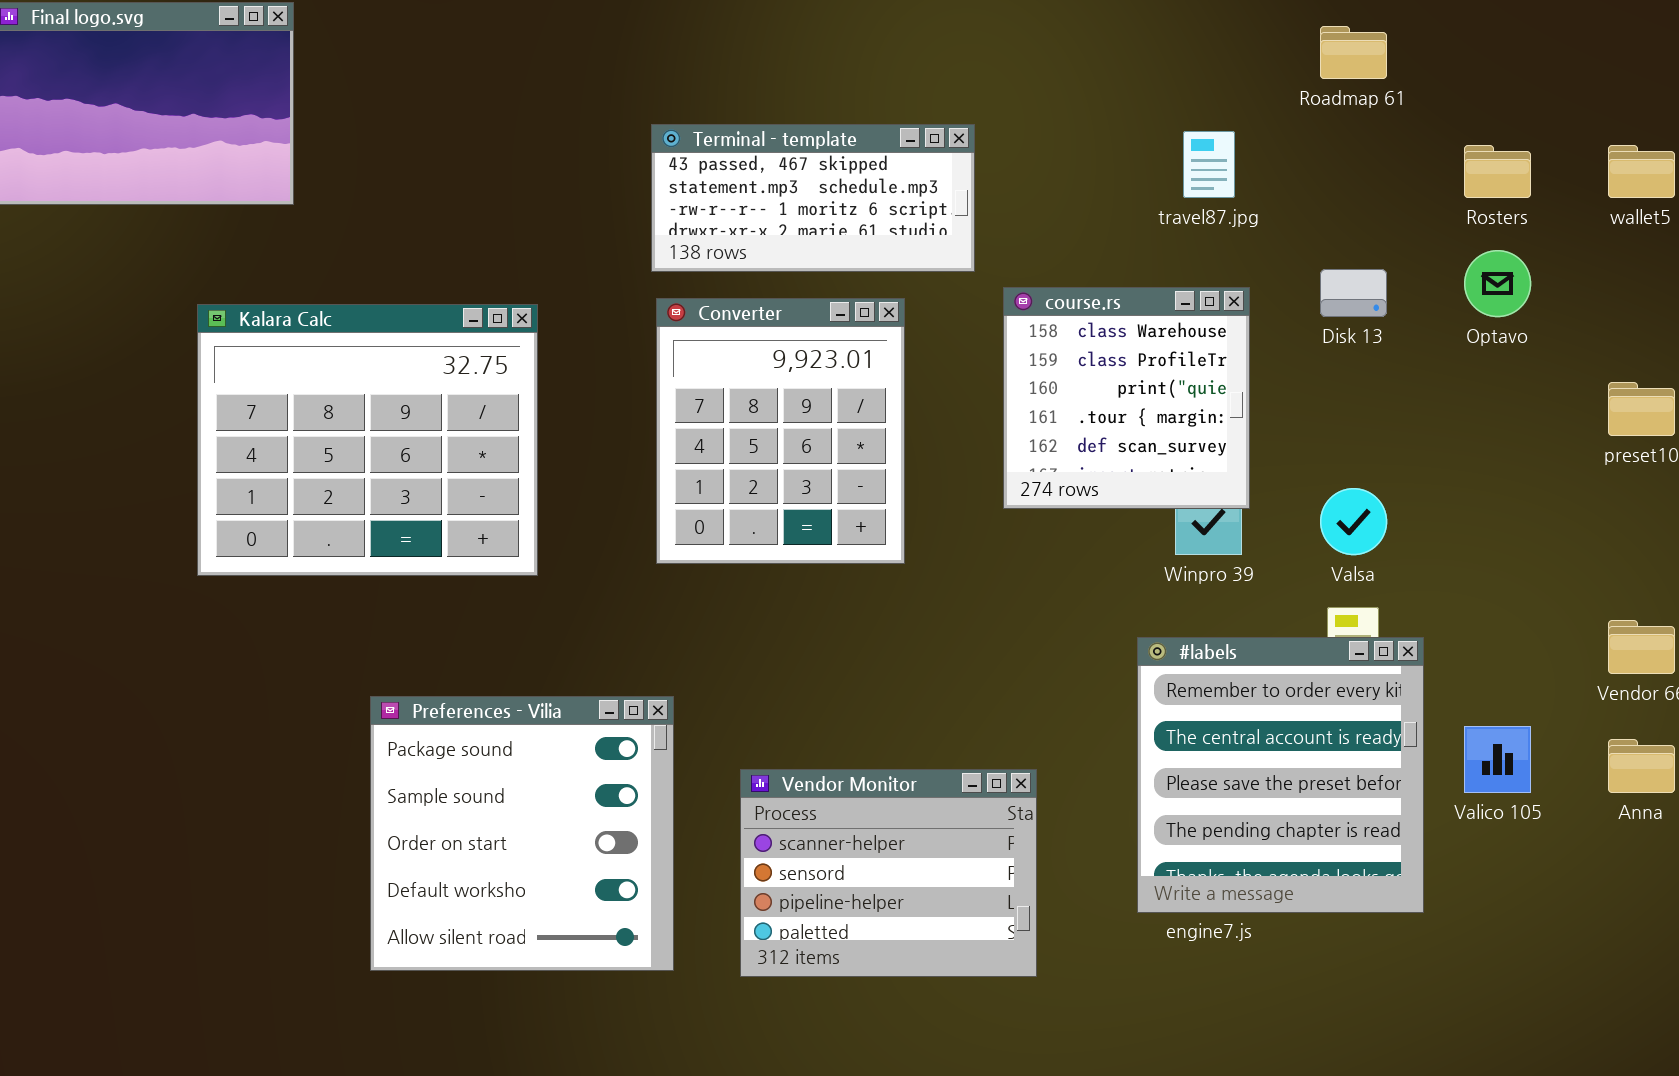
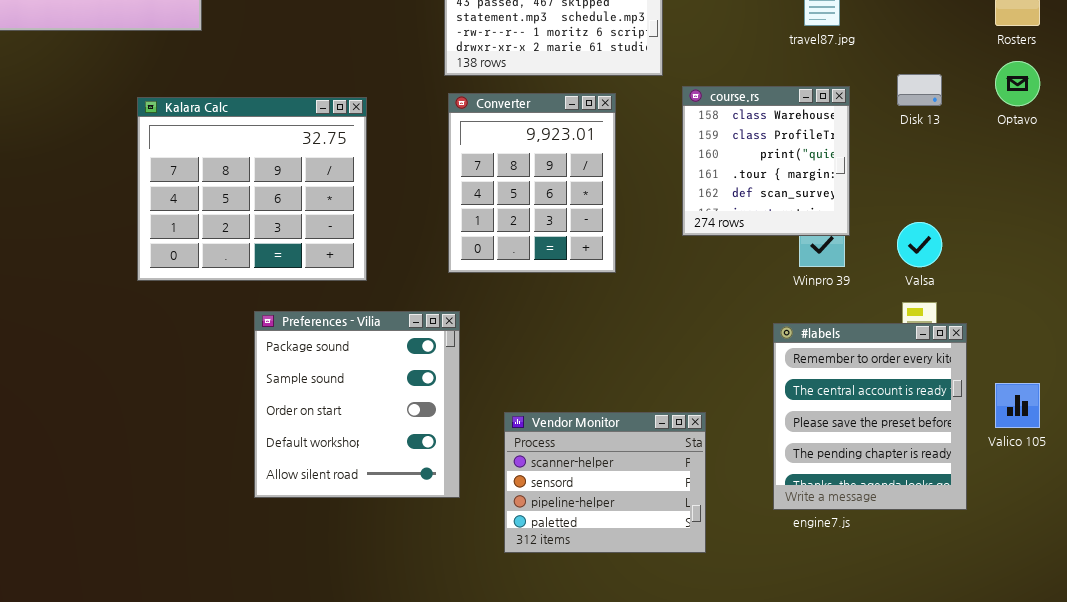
Preferences - Vilia: [370,696,674,971] -> [254,311,460,498], moved

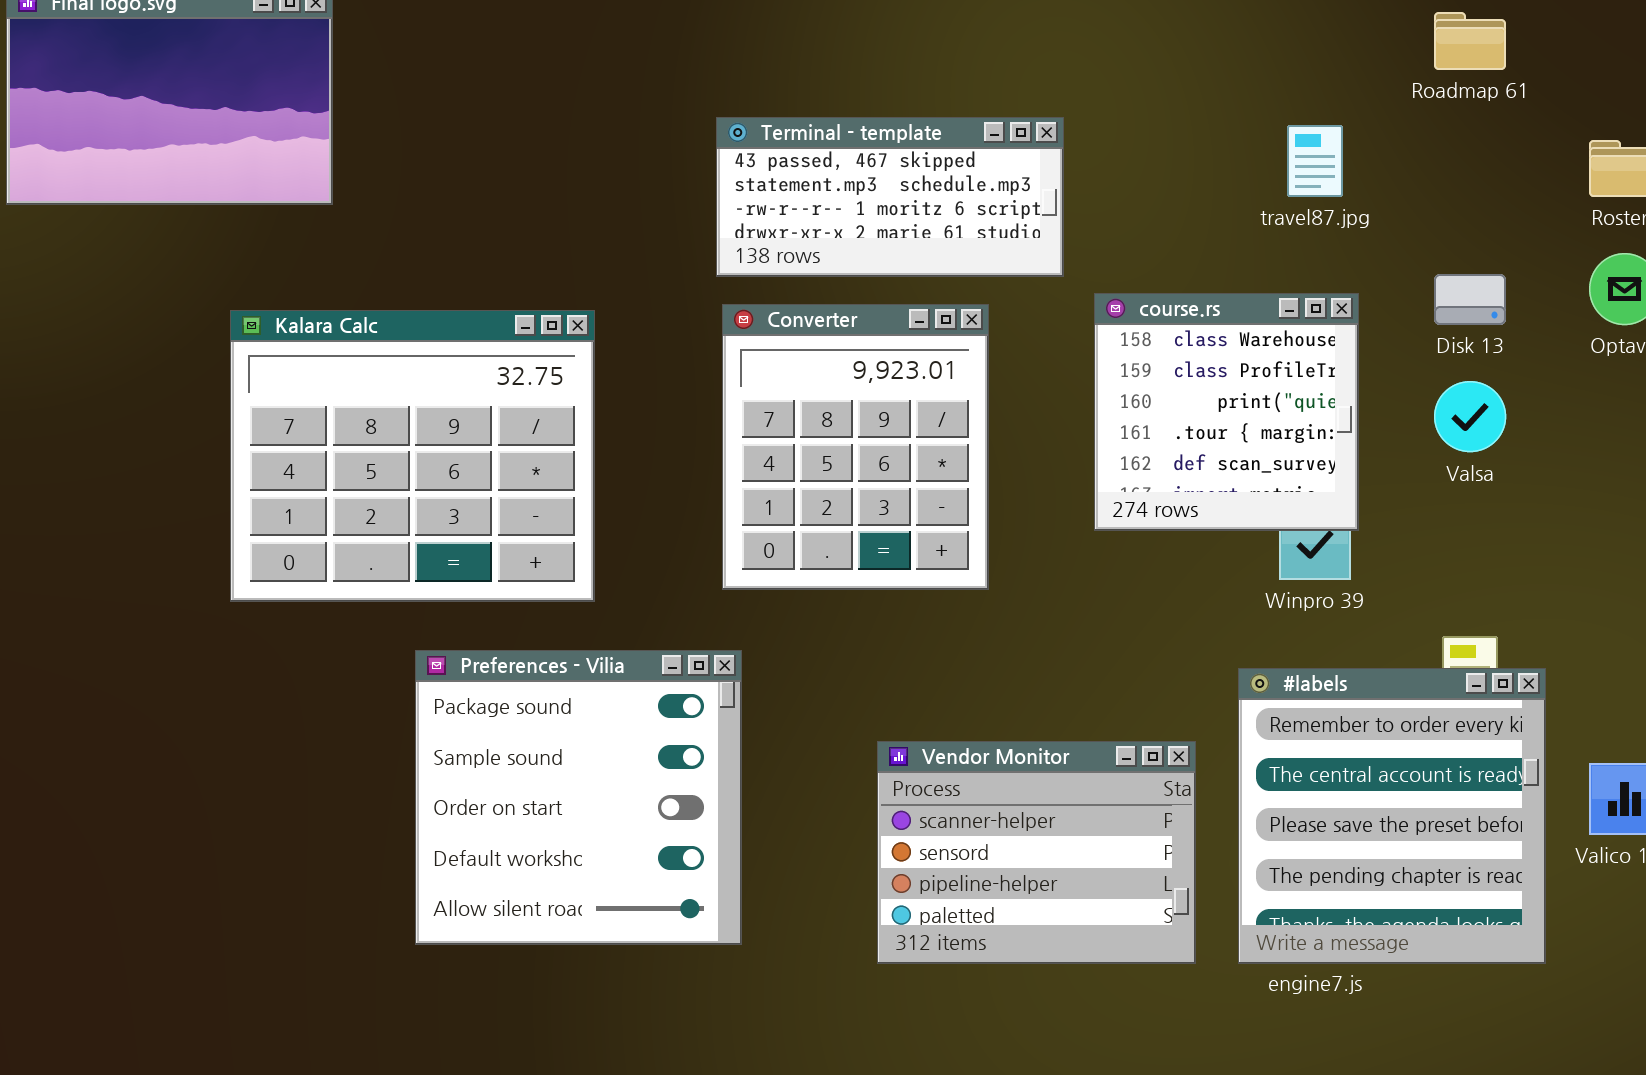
Valsa: [897,222,942,267] -> [1434,381,1506,452], moved
Vendor Monitor: [504,412,706,553] -> [877,741,1196,964], moved

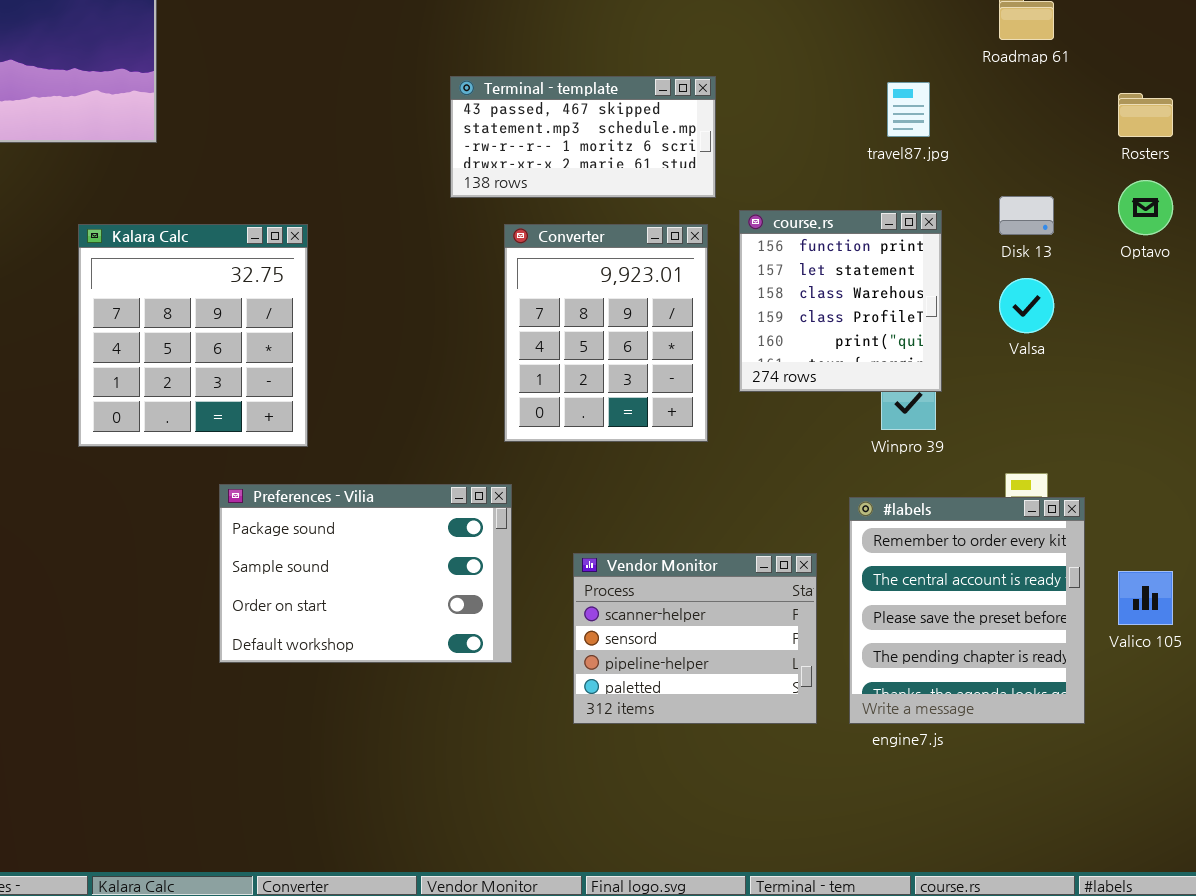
course.rs: [1094,293,1359,531] -> [739,210,942,392], scrolled up 2 rows
Converter: [722,304,989,590] -> [504,224,708,442], moved
Kalara Calc: [230,310,595,602] -> [78,224,308,447], resized
Preferences - Vilia: [415,650,742,945] -> [219,484,512,663], resized

